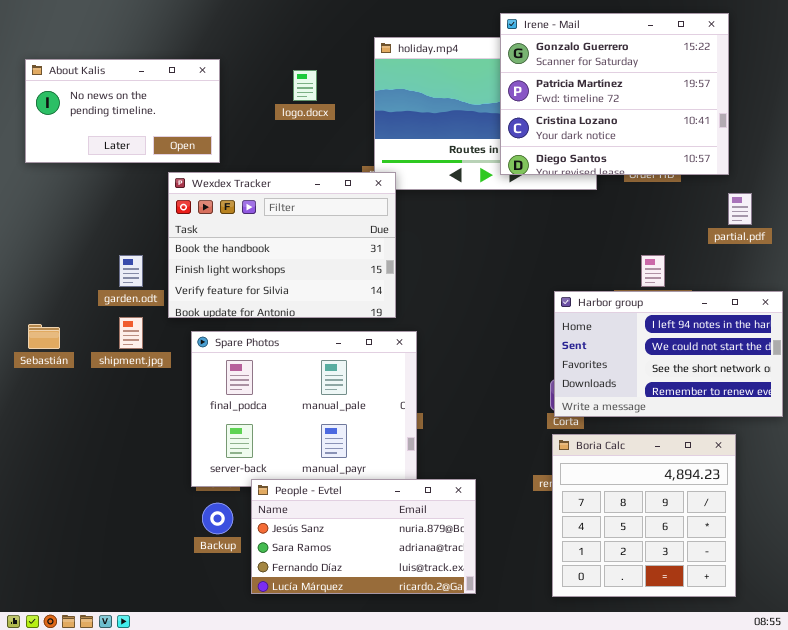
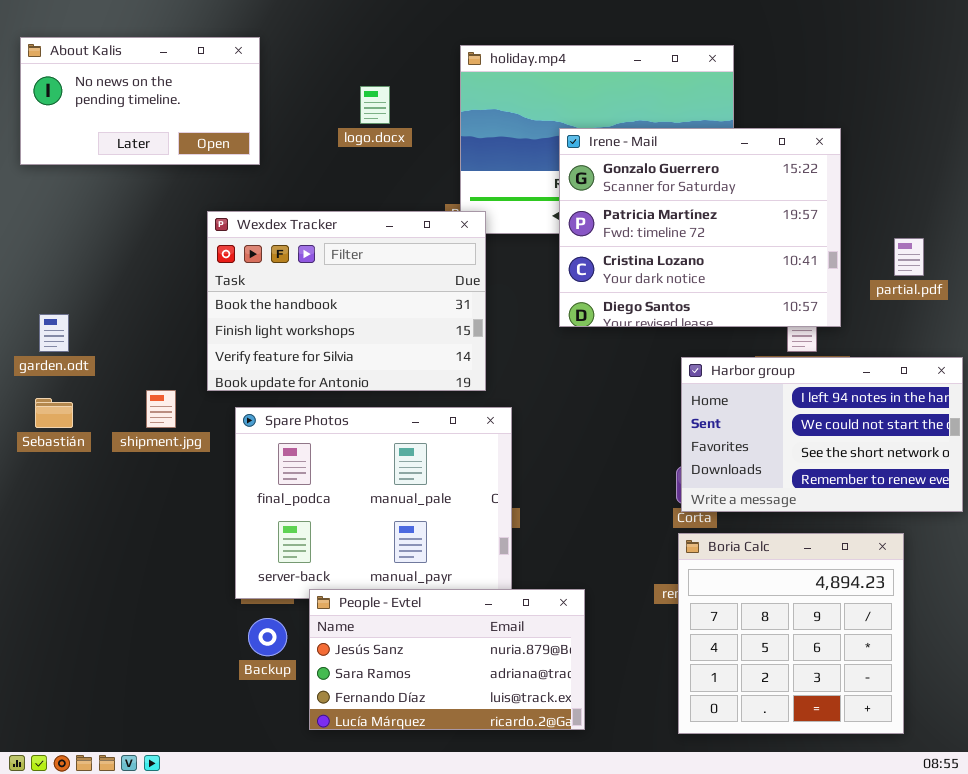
Irene - Mail: [500,13,729,175] -> [559,128,841,327], moved
About Kalis: [25,59,220,163] -> [20,37,260,165], moved
garden.odt: [119,255,143,287] -> [39,314,69,352], moved

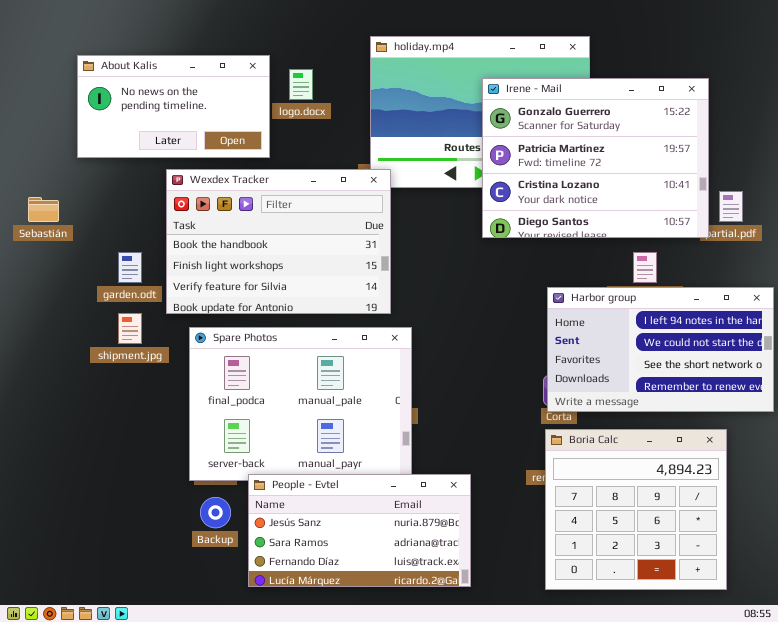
About Kalis: [20,37,260,165] -> [77,55,270,158], moved
Irene - Mail: [559,128,841,327] -> [482,78,709,238], moved
garden.odt: [39,314,69,352] -> [118,252,142,283], moved
Sebastián: [35,398,73,428] -> [28,197,59,222], moved

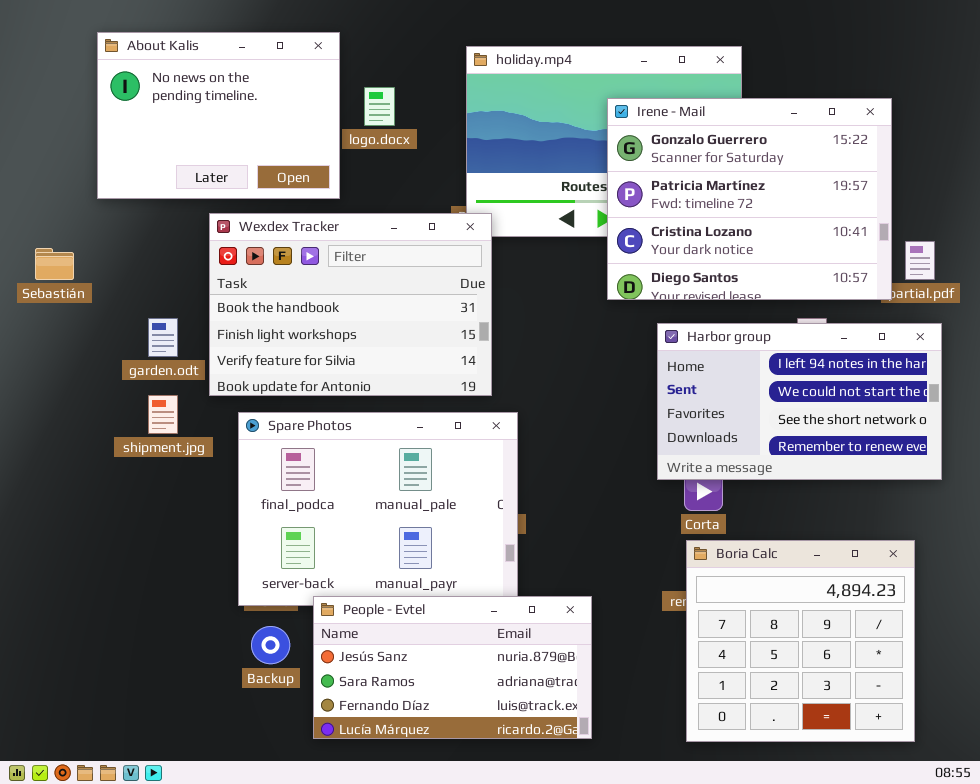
About Kalis: [77,55,270,158] -> [97,32,340,199], resized
Harbor group: [547,287,774,412] -> [657,323,942,480], moved

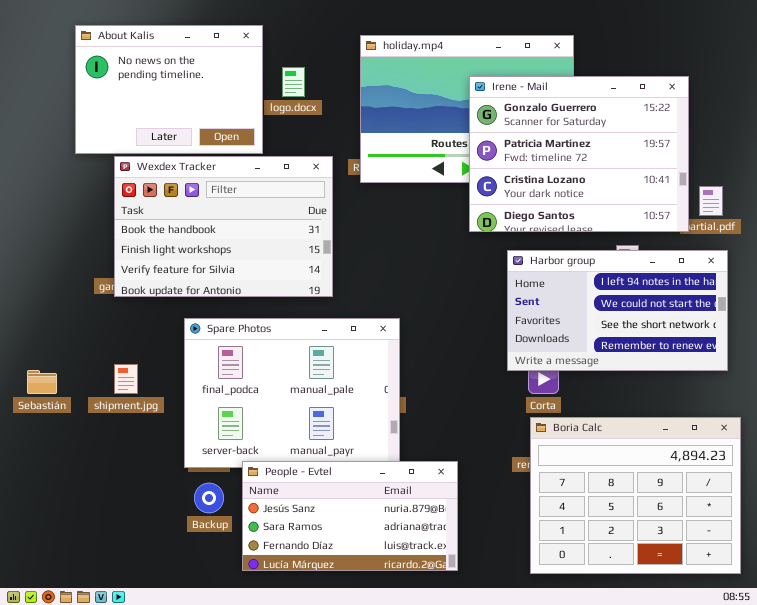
Wexdex Tracker: [209,213,492,396] -> [114,156,333,297], moved
Sebastián: [35,248,74,280] -> [27,370,57,394], moved
shipment.jpg: [148,395,178,434] -> [114,364,138,394], moved
Boria Calc: [686,540,915,742] -> [530,417,741,574], resized

